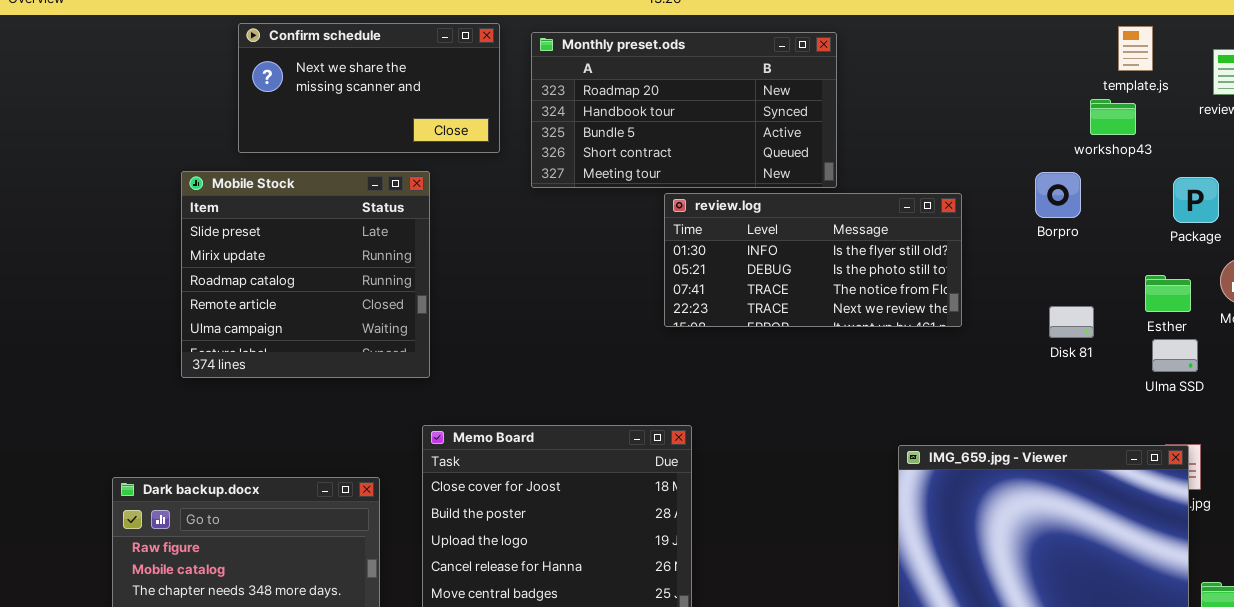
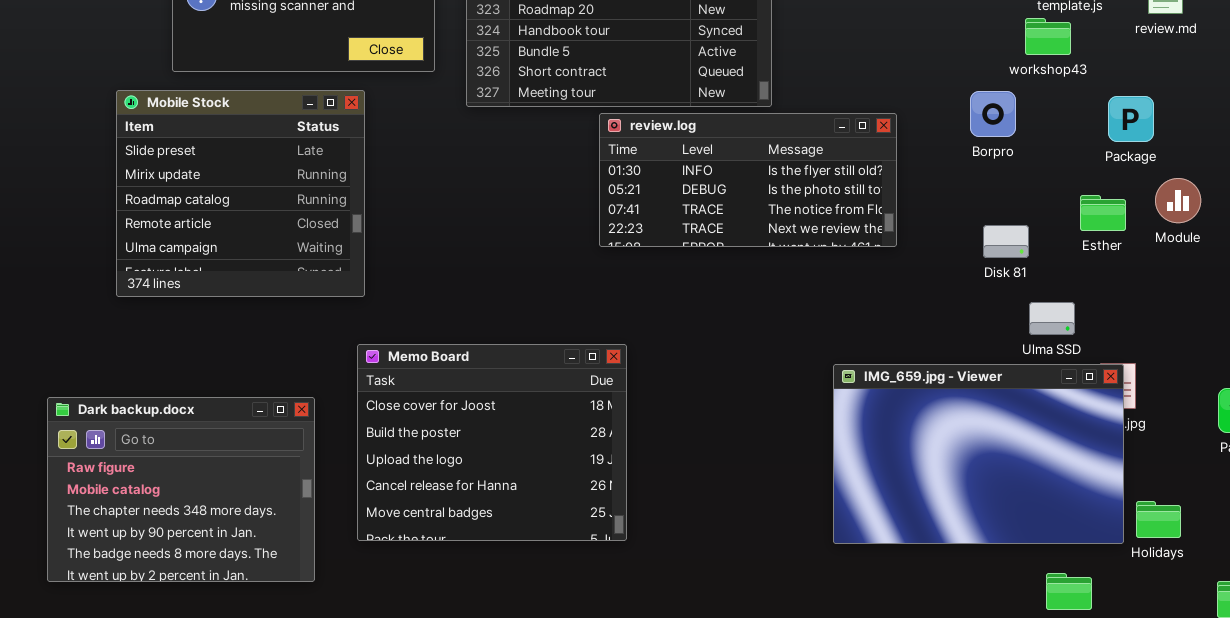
Ulma SSD: [1152,339,1198,372] -> [1029,302,1075,335], moved

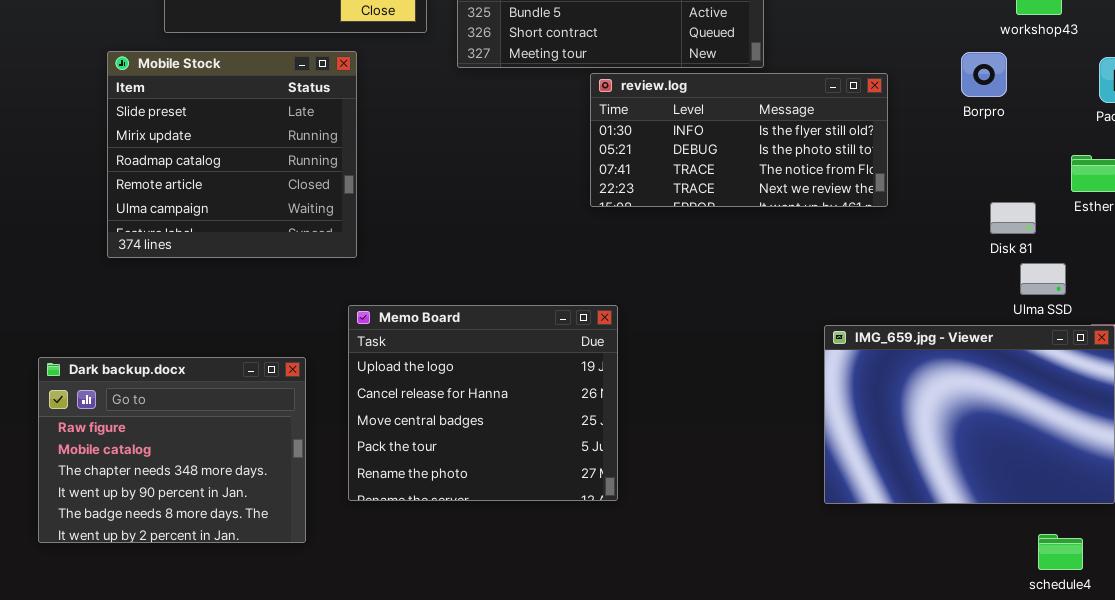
Disk 81: [983,225,1029,258] -> [990,202,1036,234], moved
Memo Board: [357,344,627,541] -> [348,305,618,501], scrolled down 2 rows

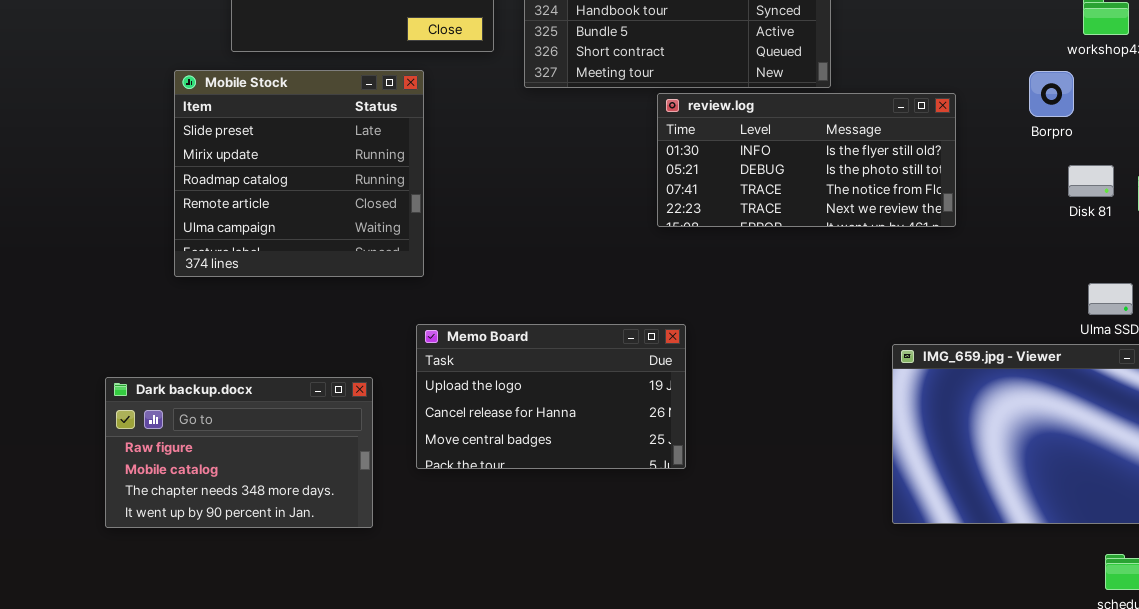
Disk 81: [990,202,1036,234] -> [1068,165,1114,197], moved
Memo Board: [348,305,618,501] -> [416,324,686,469], resized
Dark backup.docx: [38,357,306,543] -> [105,377,373,528], resized

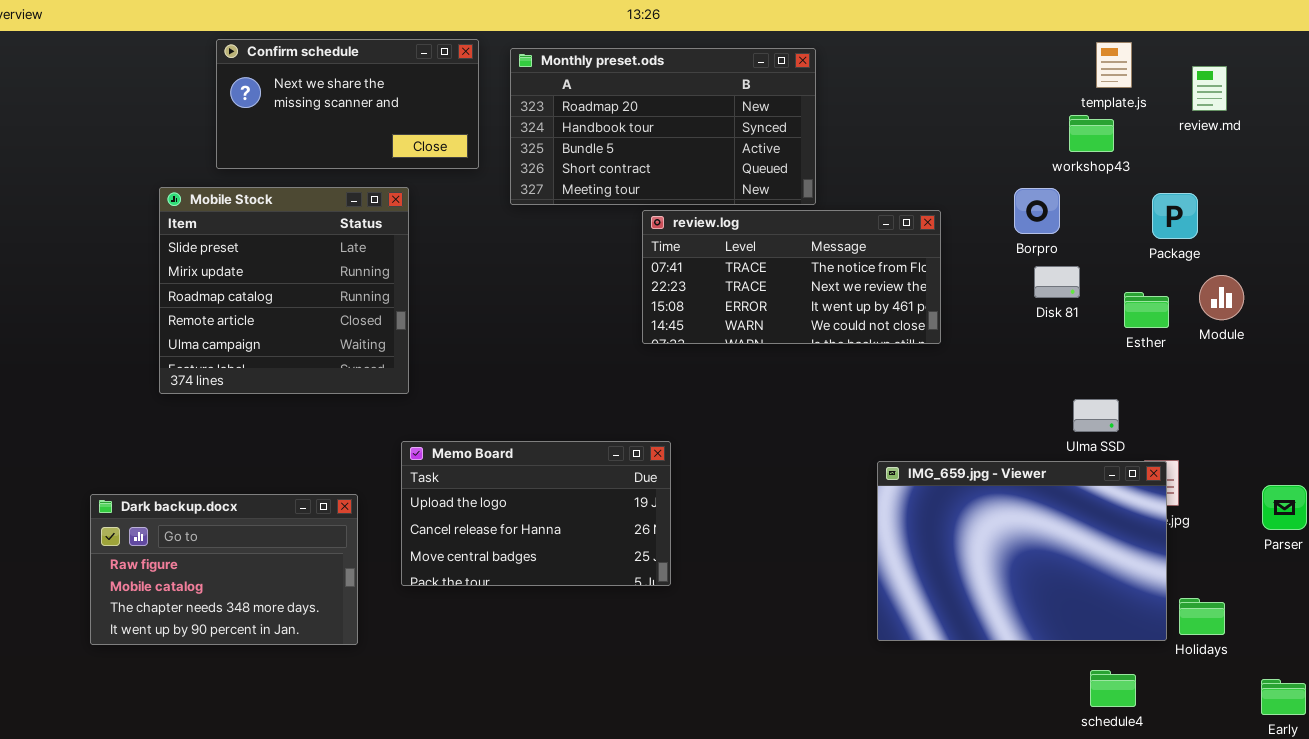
review.log: [657,93,956,227] -> [642,210,941,344], scrolled down 2 rows
Disk 81: [1068,165,1114,197] -> [1034,266,1080,298], moved

